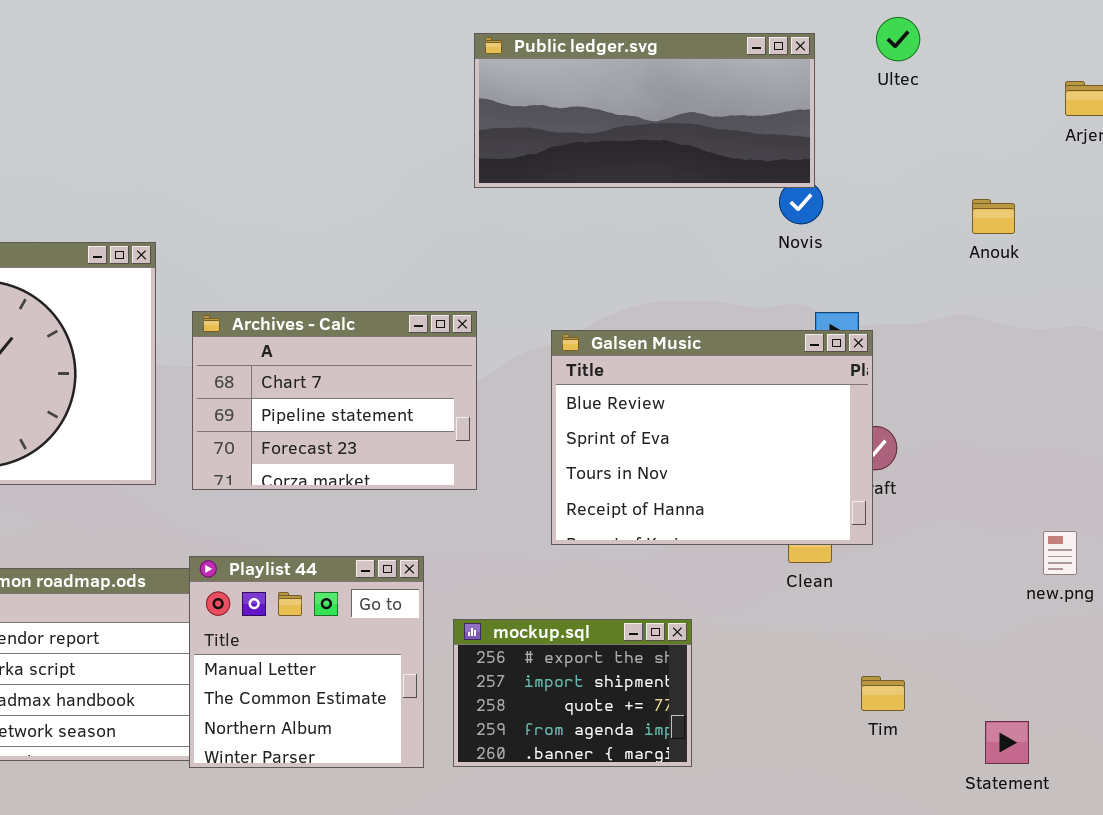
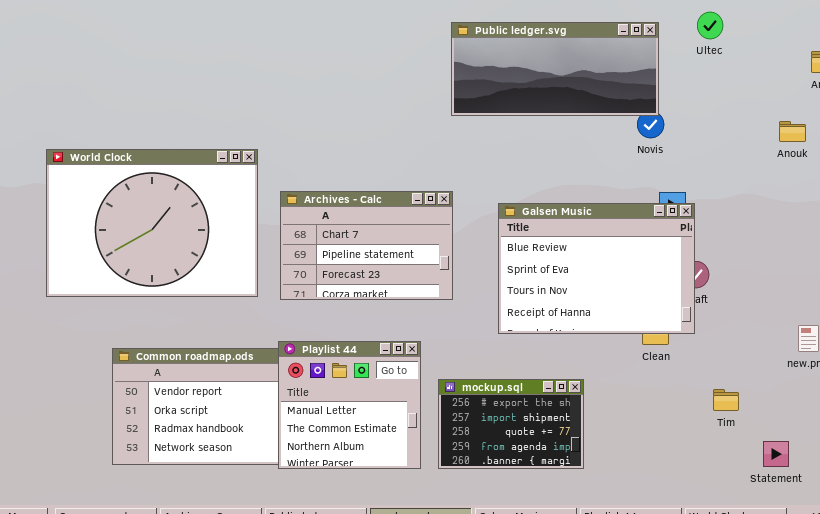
Anouk: [972,199,1015,234] -> [779,121,806,142], moved
Tim: [861,676,905,711] -> [713,389,739,411], moved

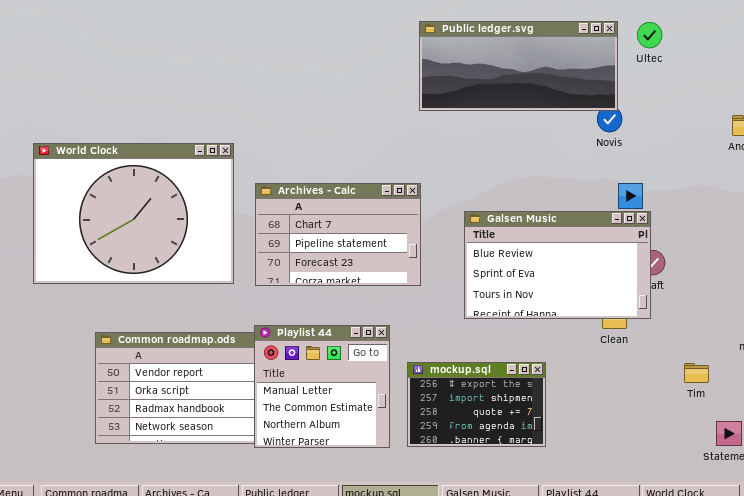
Ultec: [697,12,723,39] -> [637,22,662,48], moved
Galsen Music: [498,203,695,334] -> [464,211,651,319], resized
Tim: [713,389,739,411] -> [684,363,709,383], moved

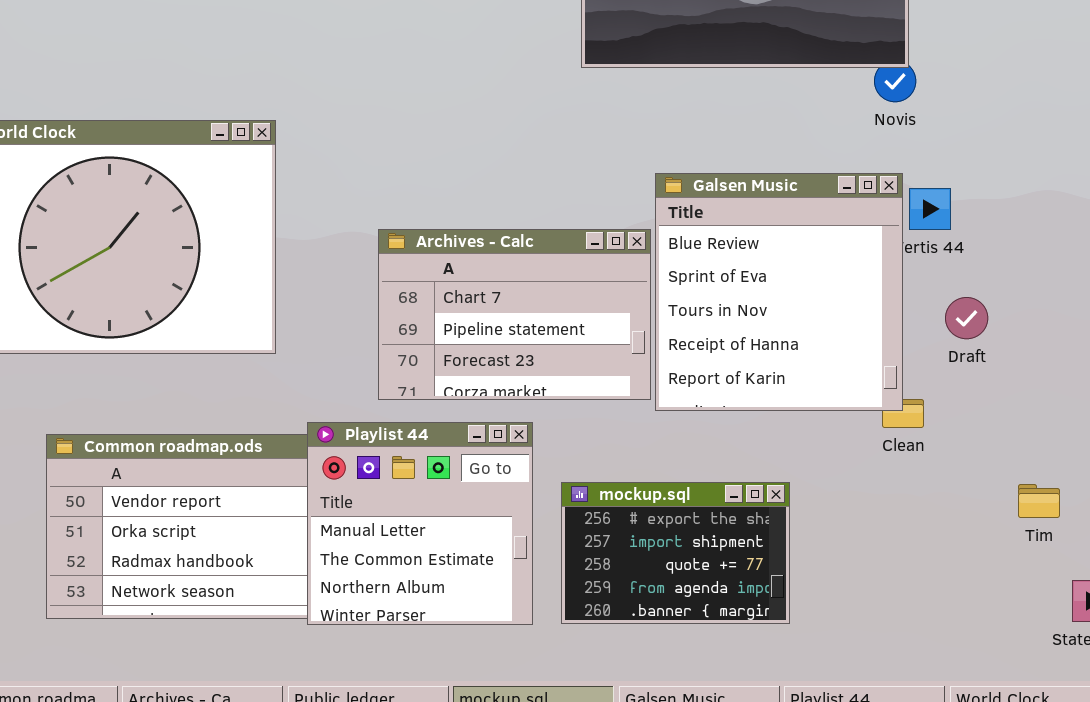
Archives - Calc: [255,183,421,286] -> [378,229,651,400], moved
Galsen Music: [464,211,651,319] -> [655,173,903,411], resized

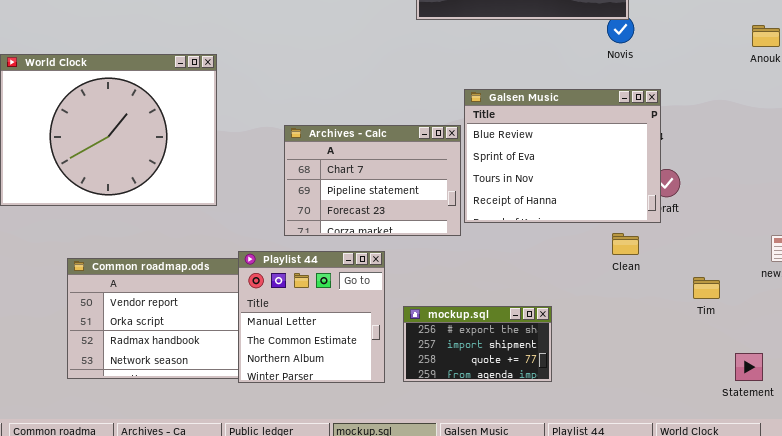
Galsen Music: [655,173,903,411] -> [464,89,661,223], resized
mockup.sql: [561,482,790,624] -> [403,306,552,382], resized
Tim: [1018,484,1060,518] -> [693,277,720,299], moved

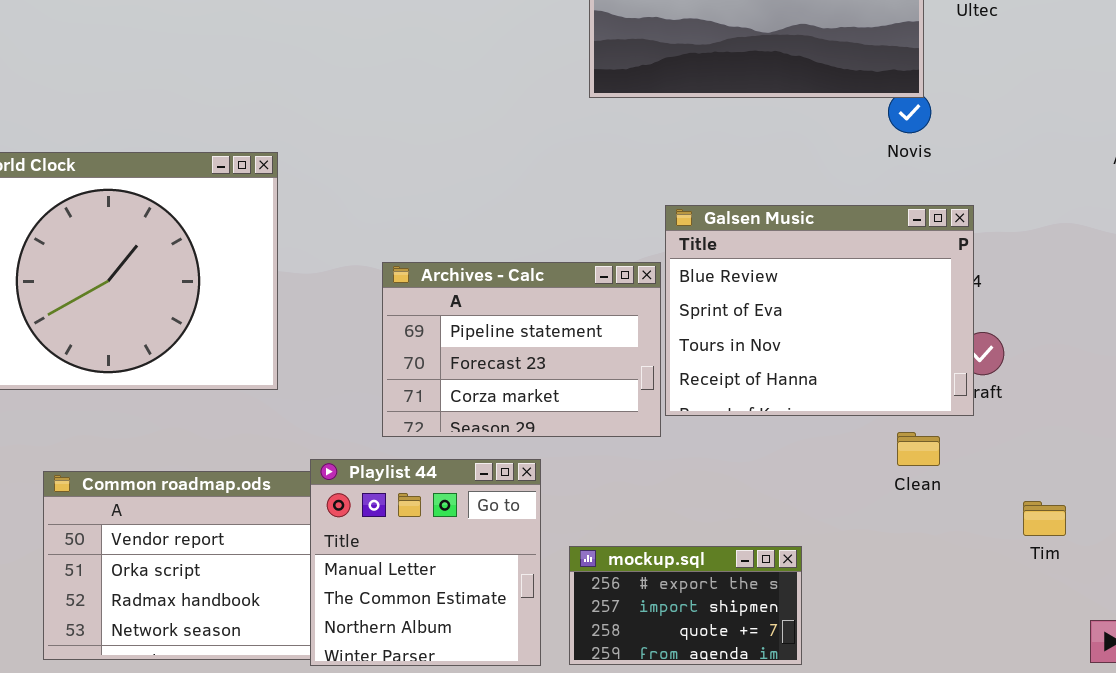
Archives - Calc: [284,125,461,236] -> [382,262,661,437], scrolled down 1 row

